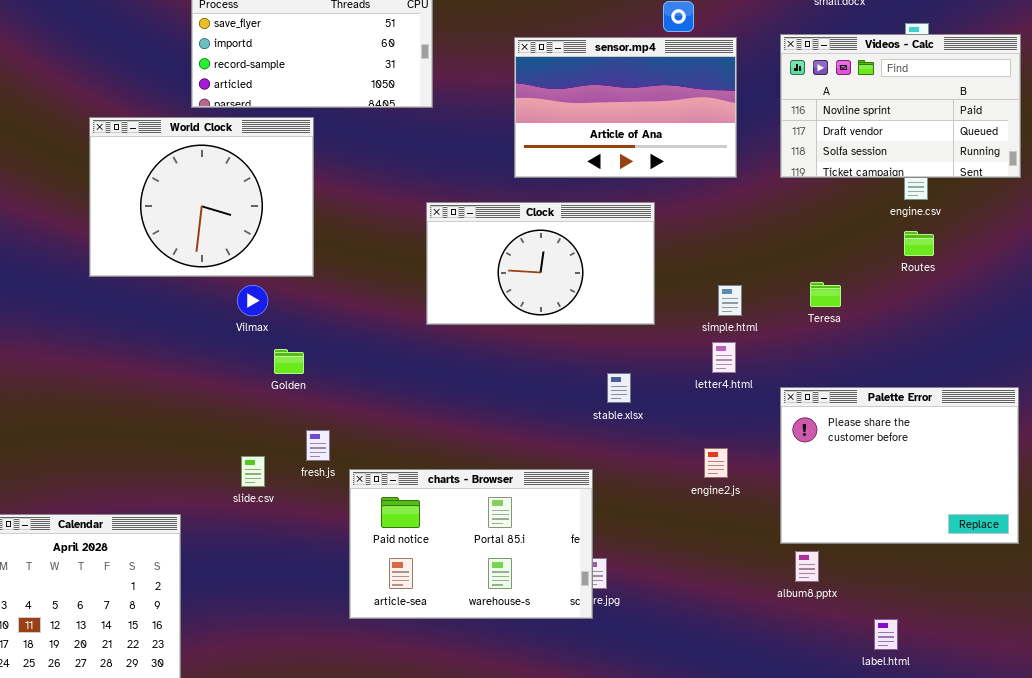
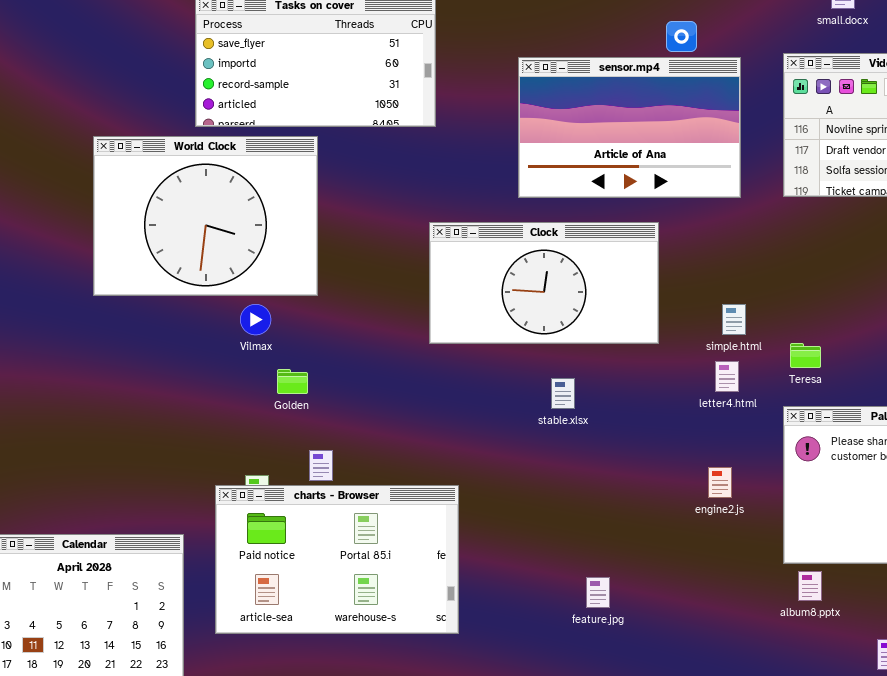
Teresa: [810,282,841,307] -> [790,343,821,368], moved
stable.xlsx: [607,373,631,403] -> [551,378,575,409], moved
charts - Browser: [349,469,593,619] -> [215,485,459,634], moved

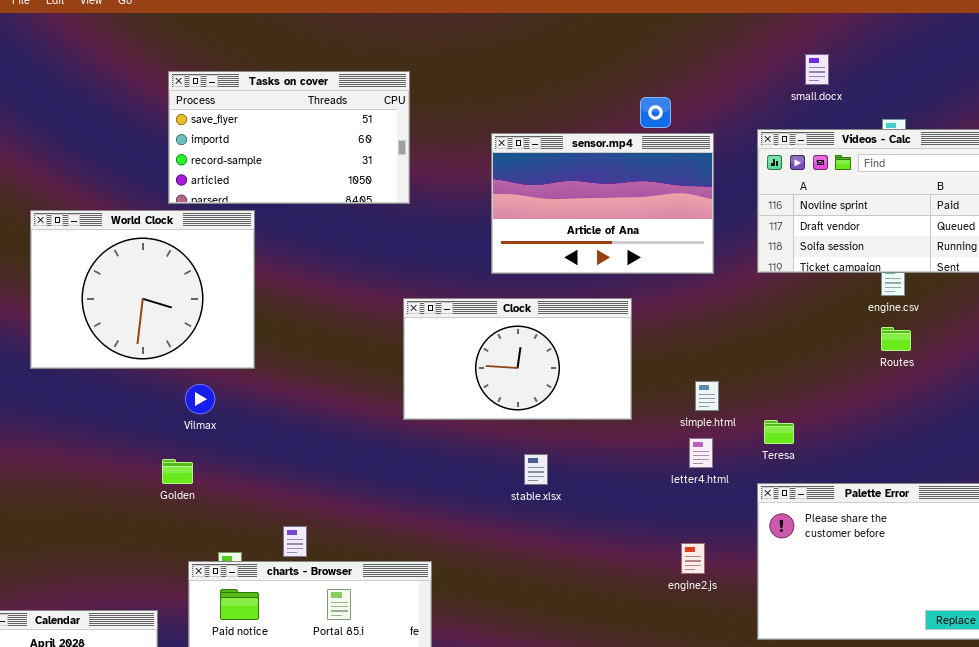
World Clock: [93,136,318,296] -> [30,210,255,369], moved
Vilmax: [240,304,271,335] -> [185,384,215,414], moved
Golden: [277,369,308,394] -> [162,459,193,484], moved

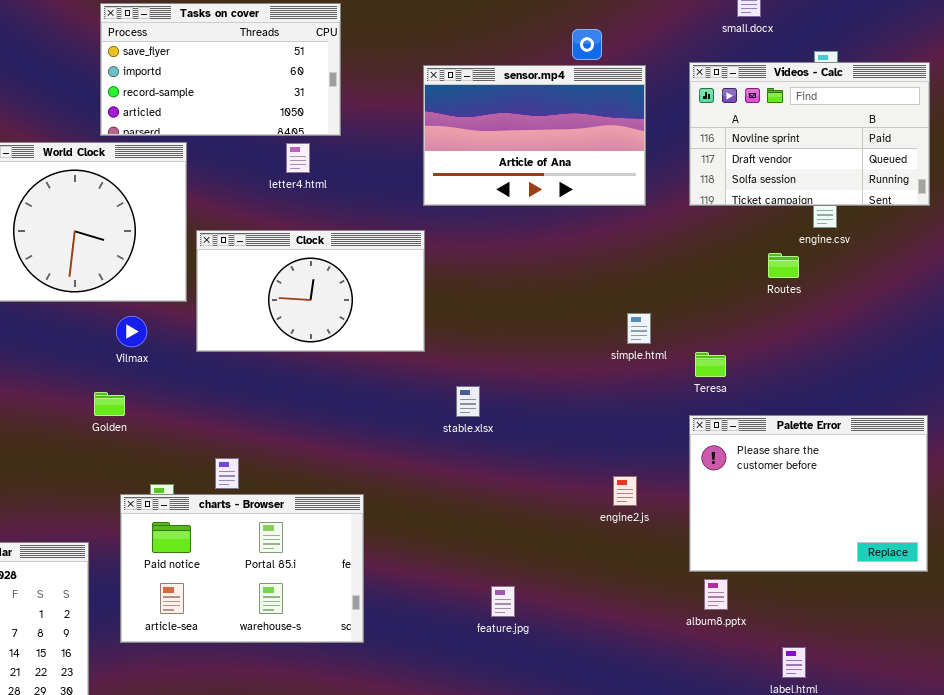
Clock: [403,298,632,420] -> [196,230,425,352], moved
Routes: [881,327,911,351] -> [768,253,799,278], moved
letter4.html: [689,438,713,468] -> [286,143,310,173], moved

